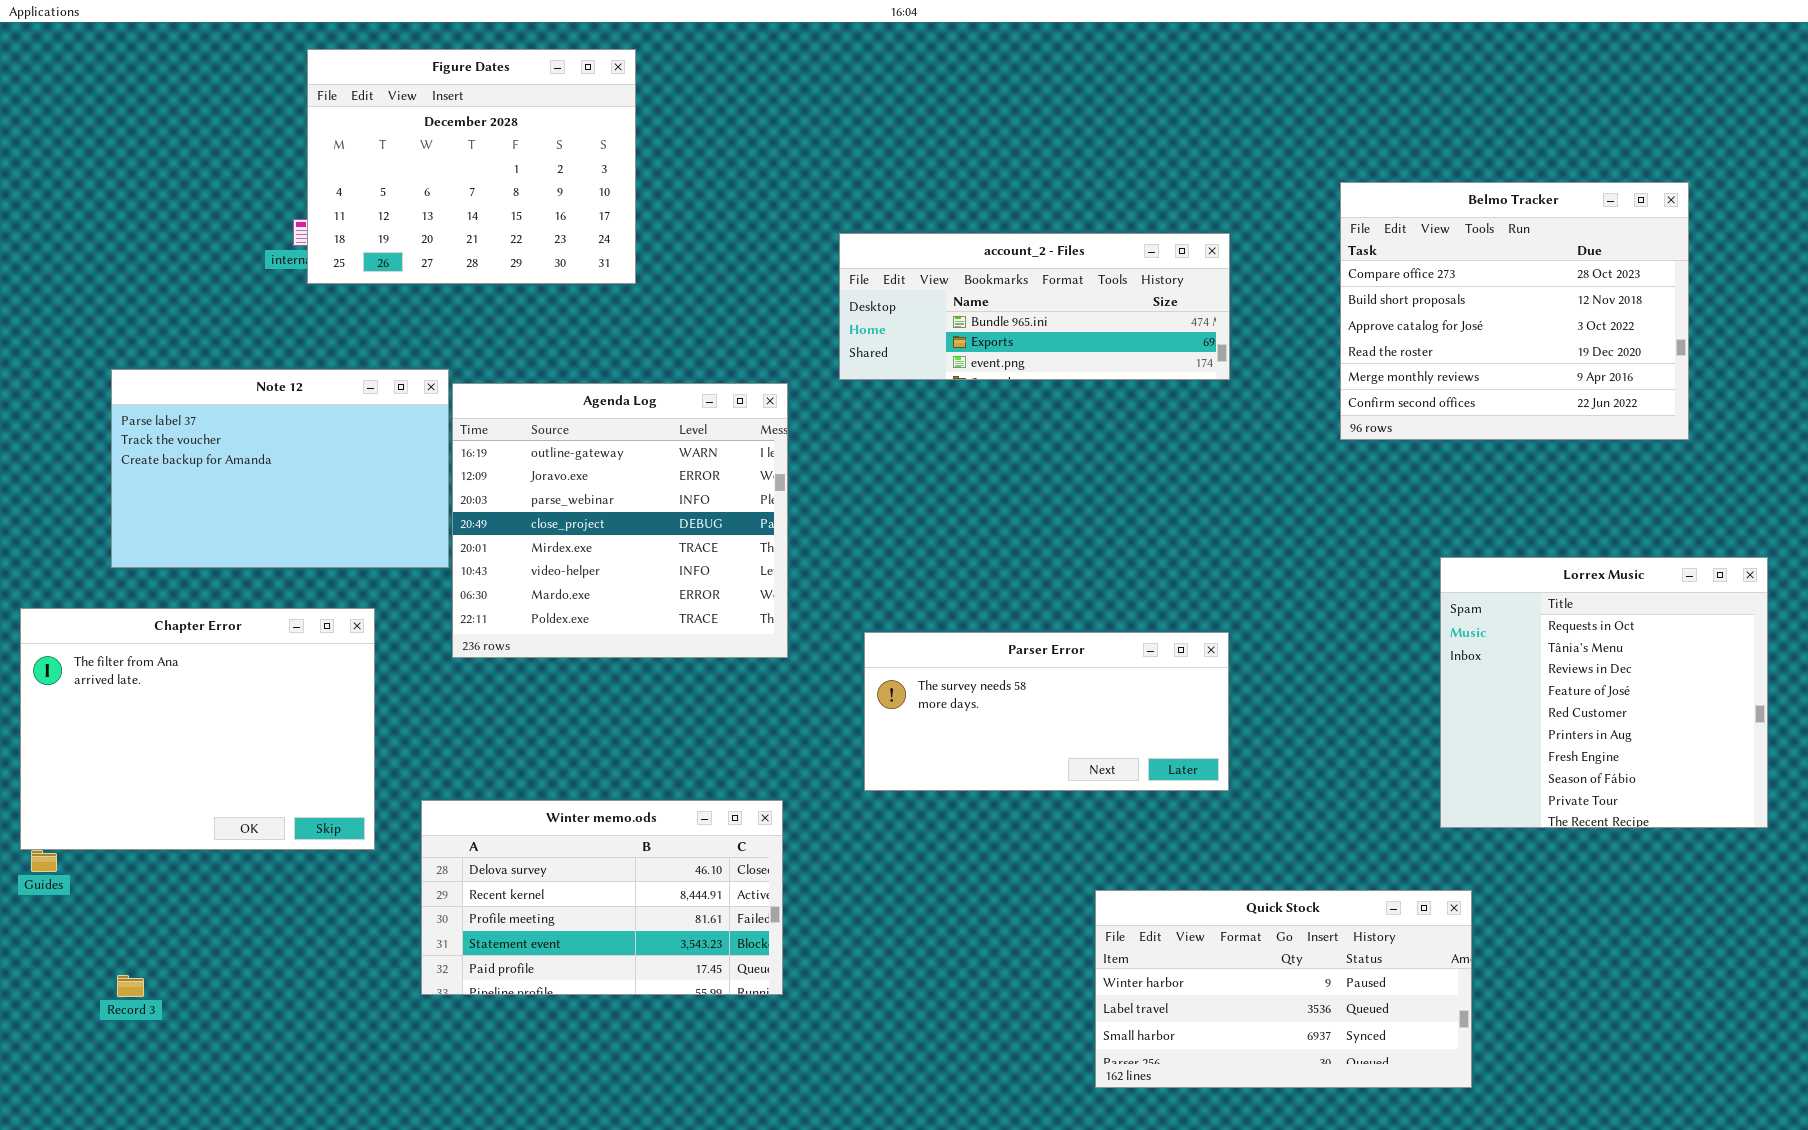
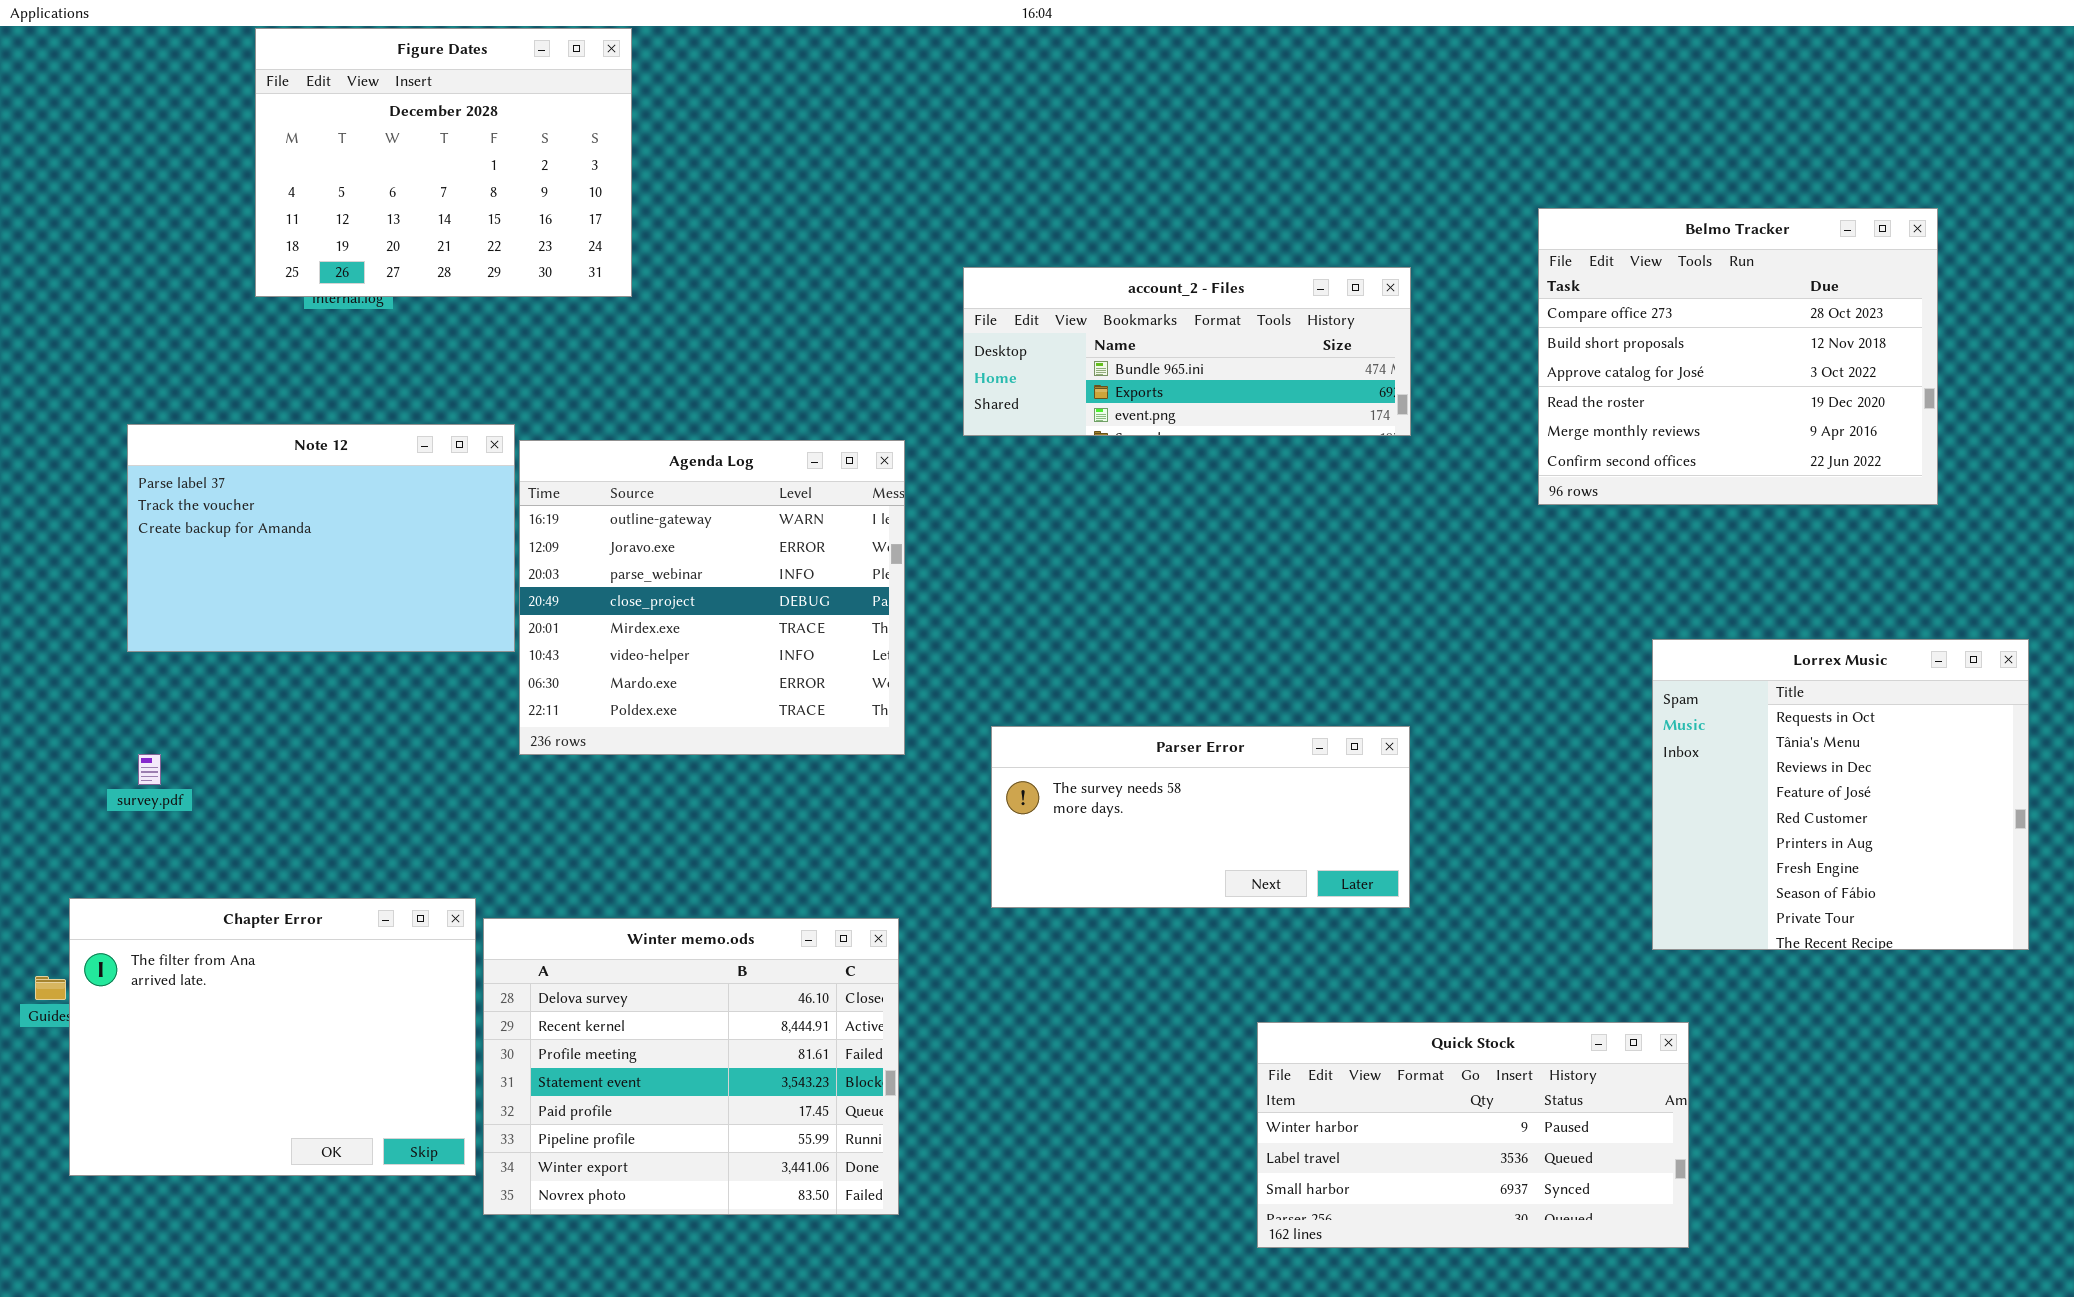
Figure Dates: [307,49,636,284] -> [255,28,632,297], moved
Chapter Error: [20,608,375,850] -> [69,898,476,1176], moved
Winter memo.ods: [421,800,783,995] -> [483,918,899,1215], resized

